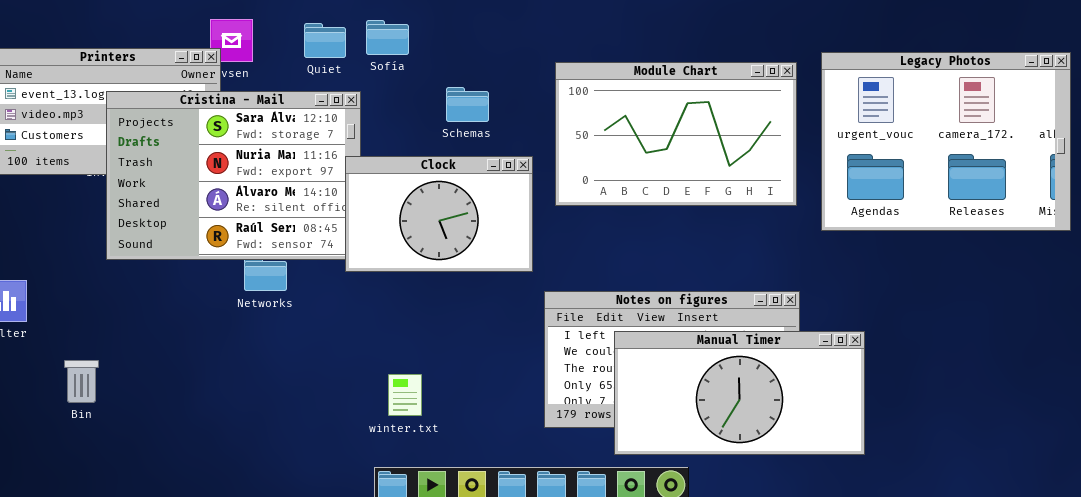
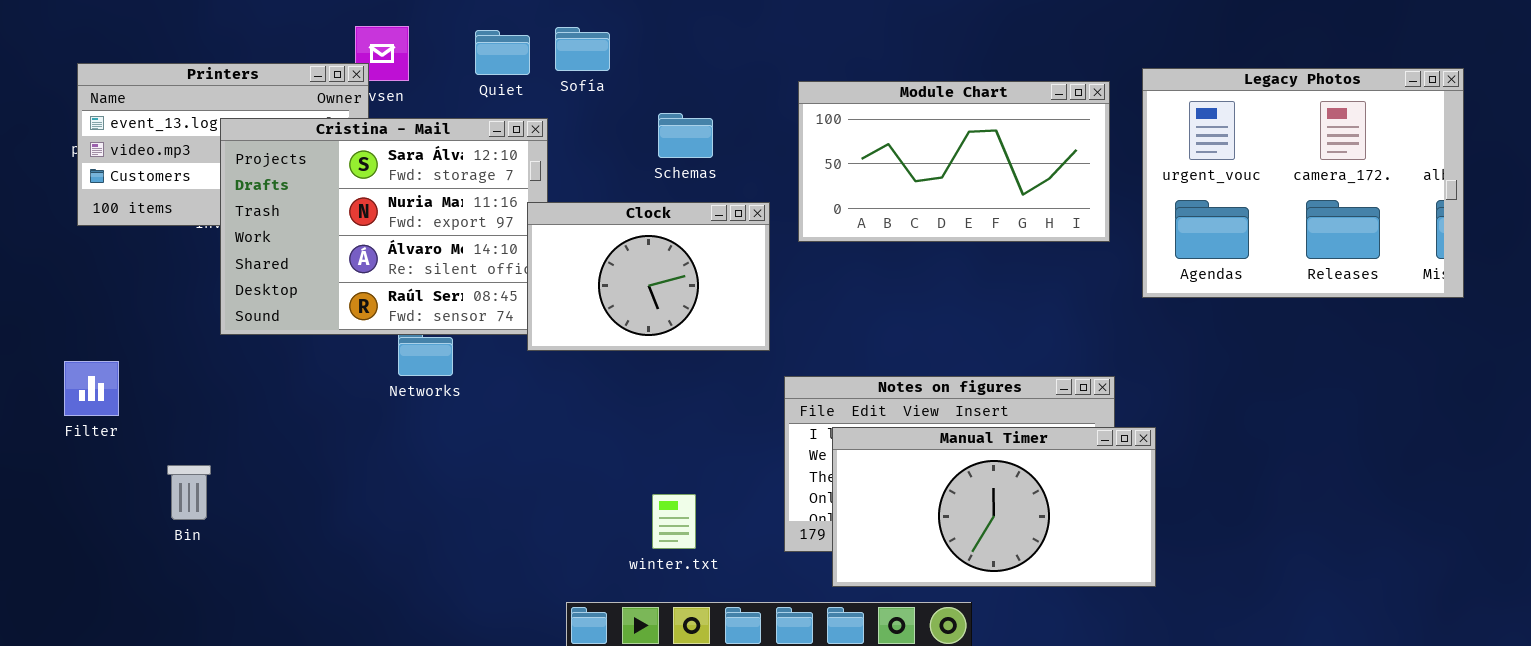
Module Chart: [555,62,797,206] -> [798,81,1110,242], resized
Manual Timer: [614,331,865,455] -> [832,427,1156,587], moved
winter.txt: [388,374,422,416] -> [652,494,696,549], moved

